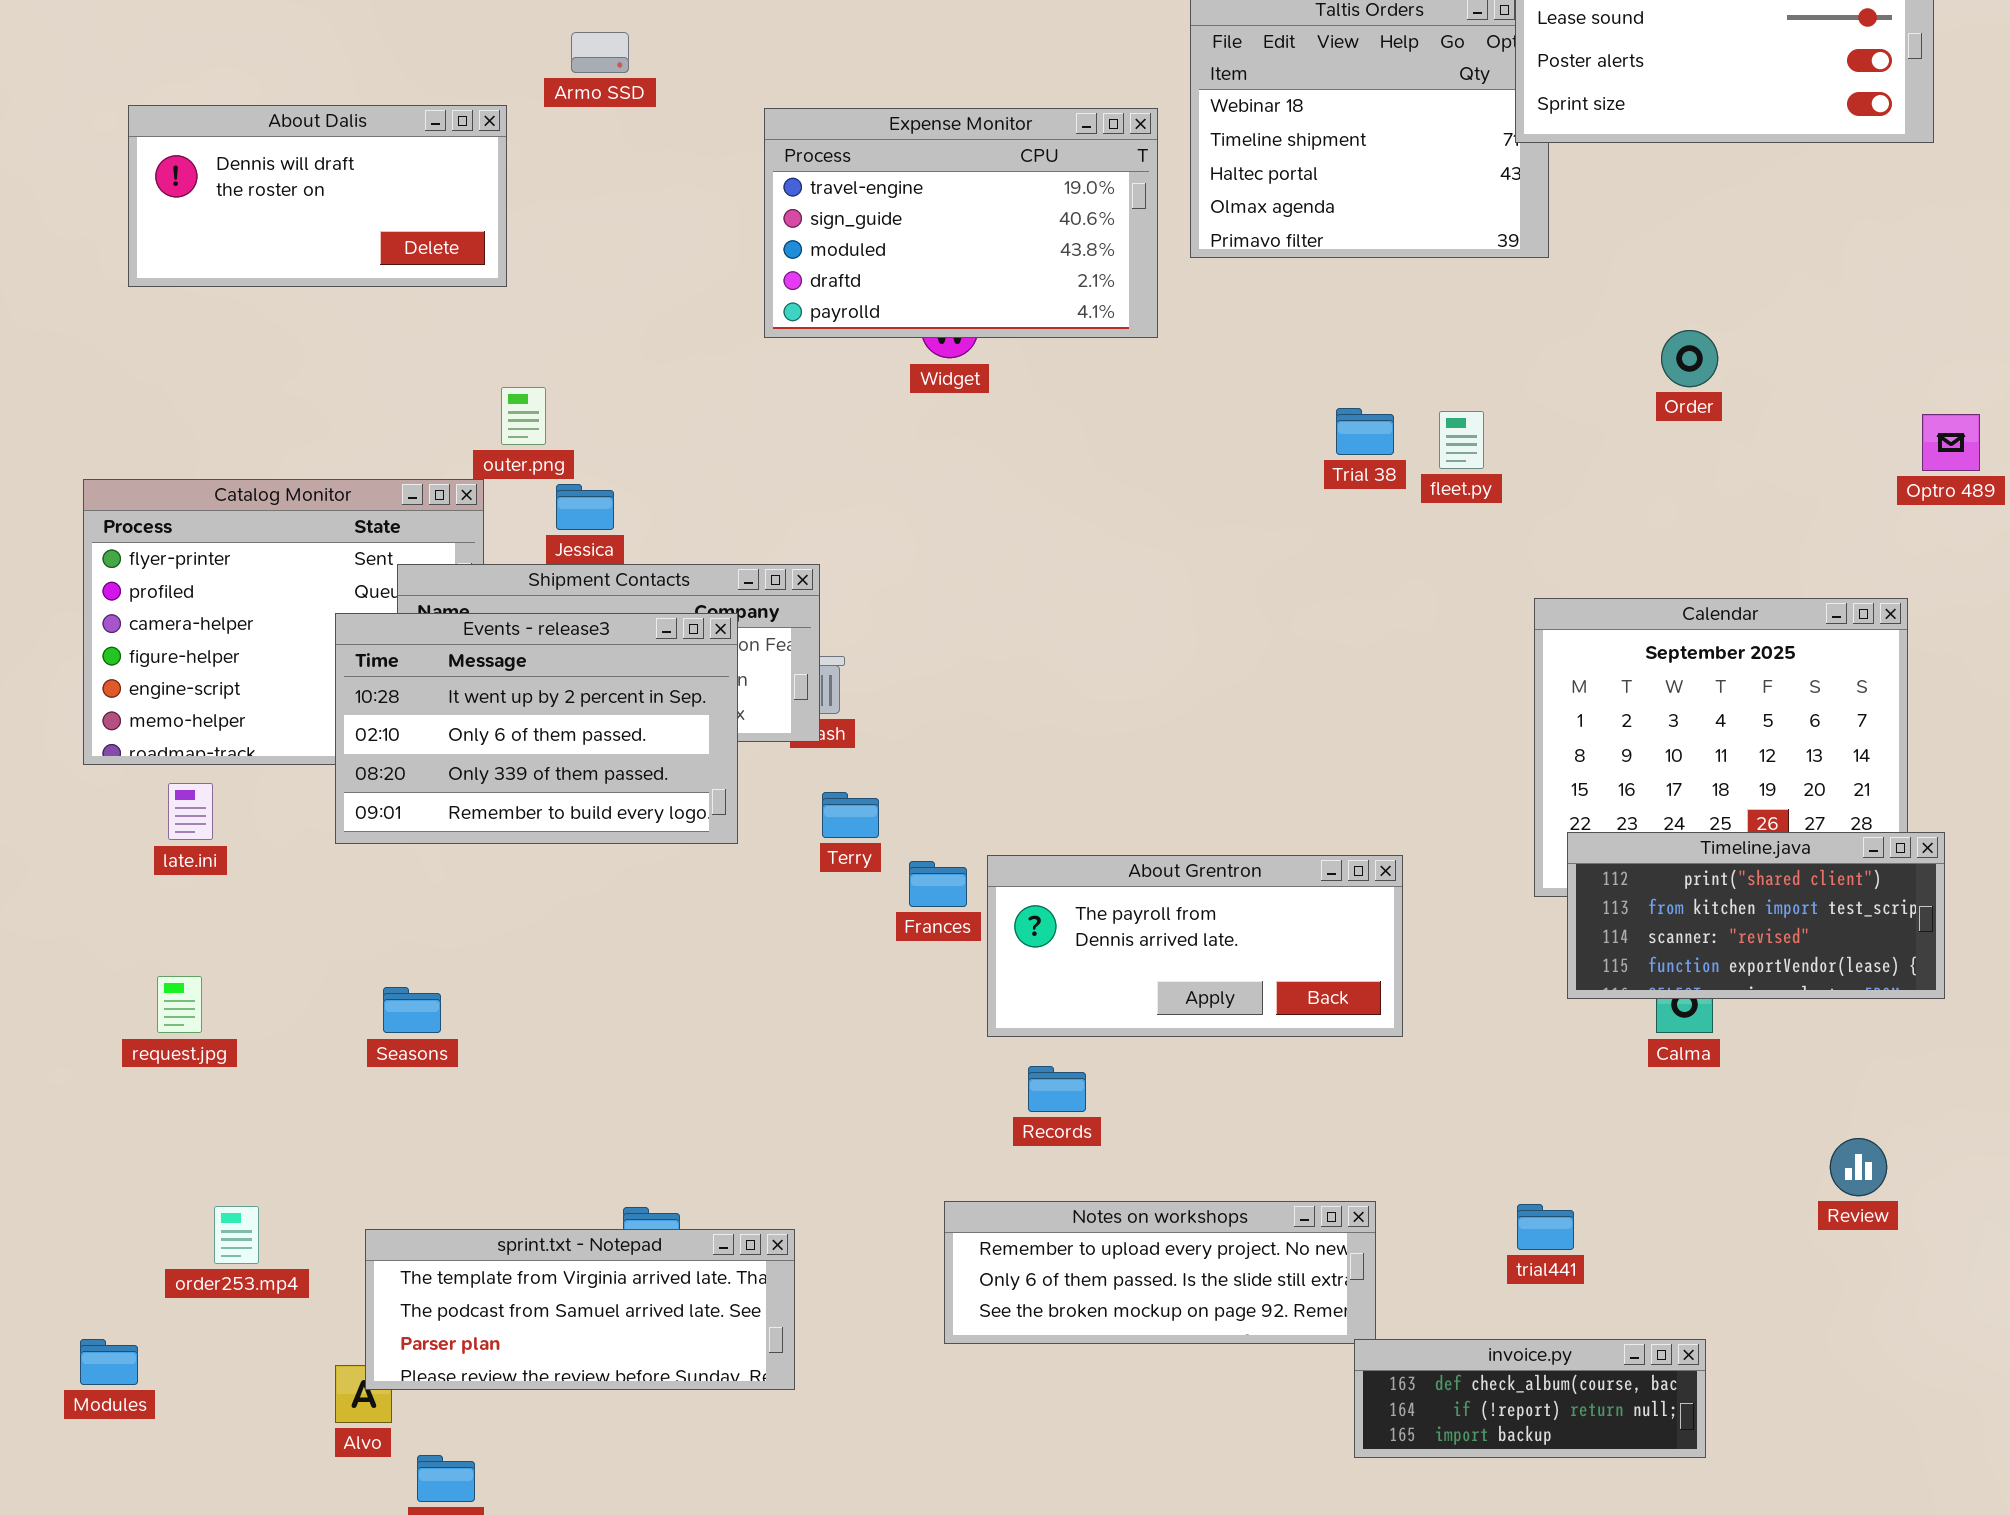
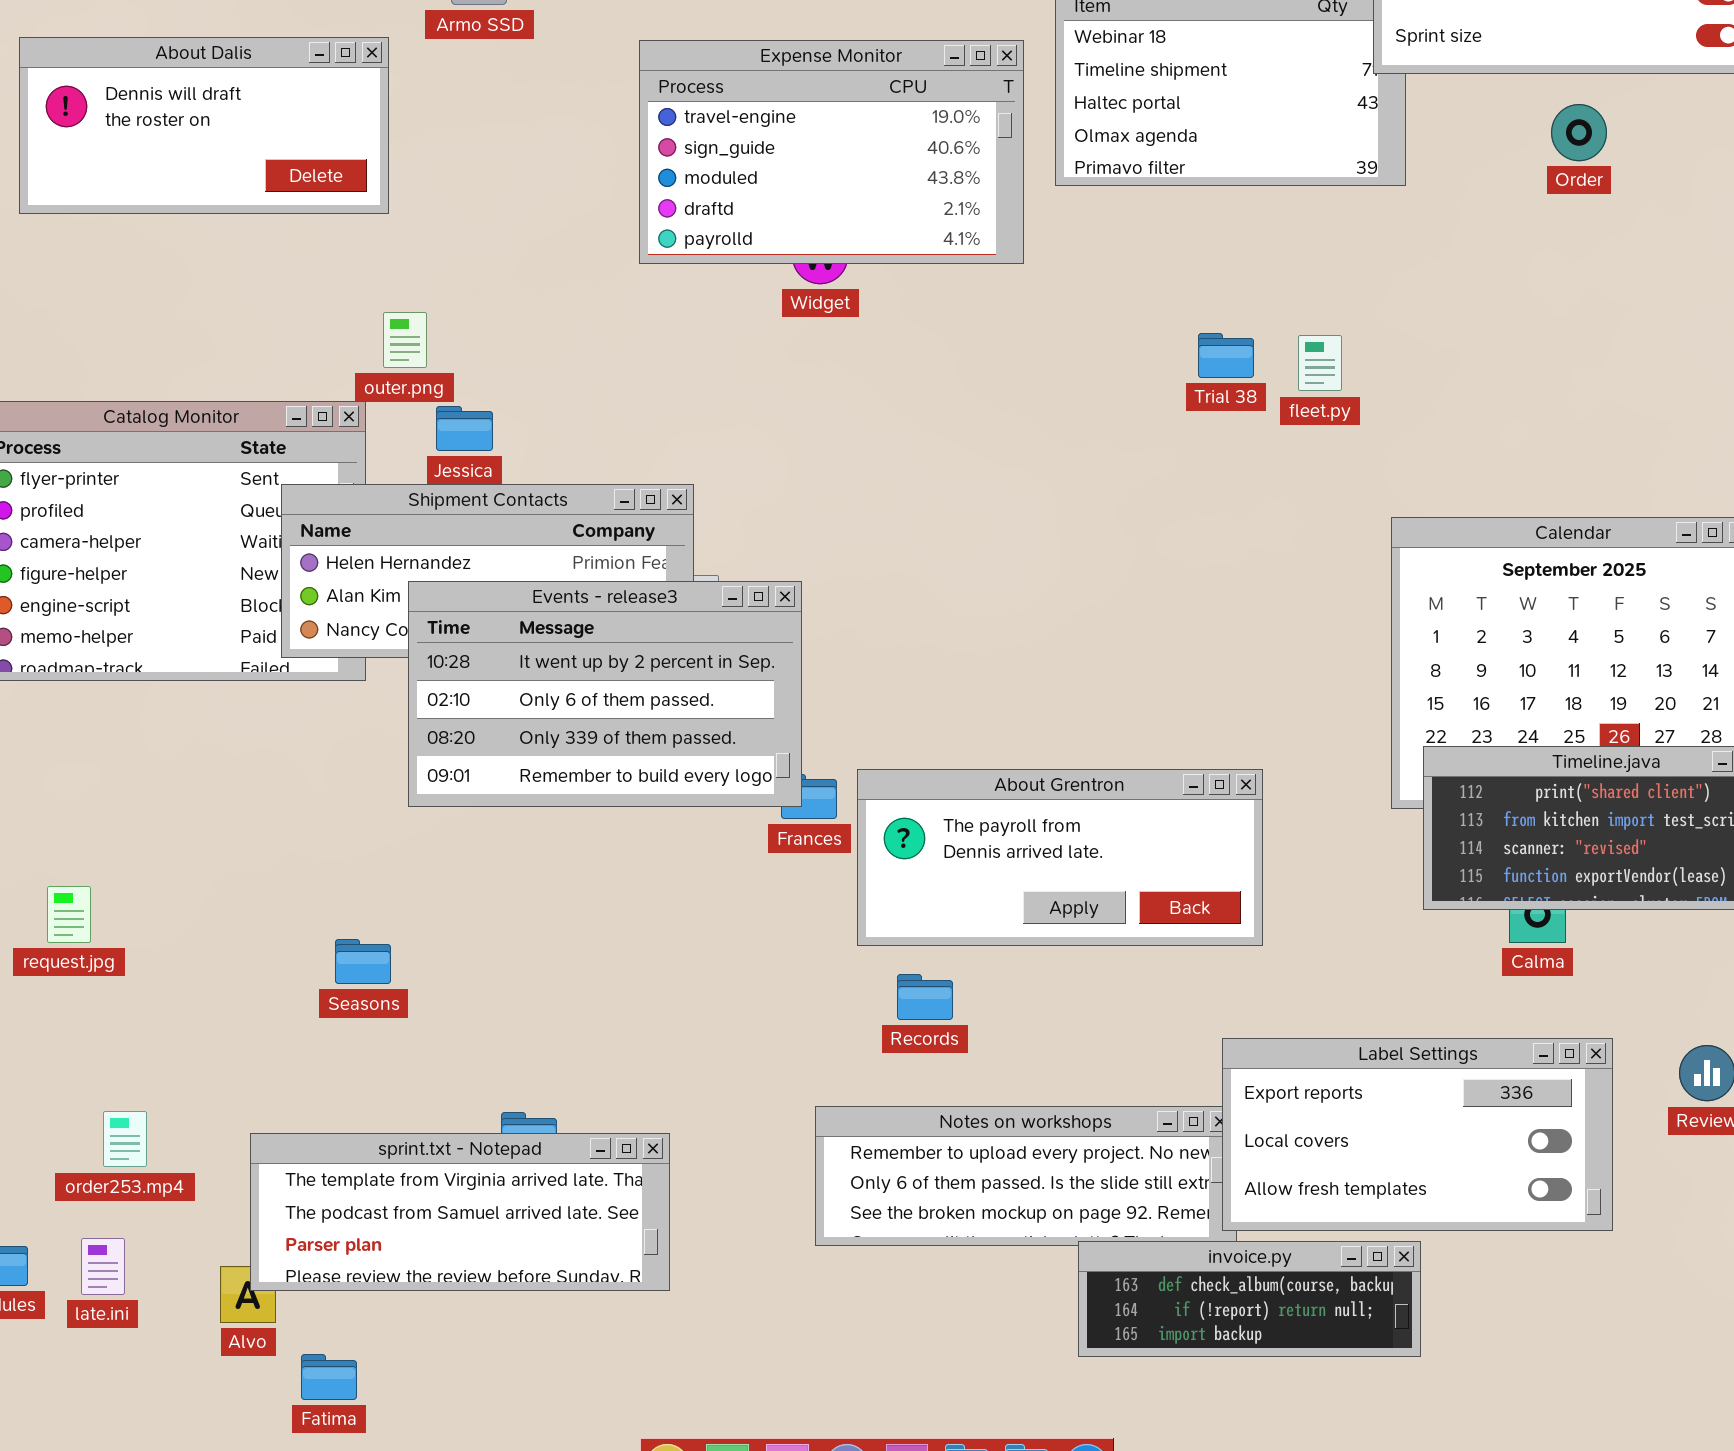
Order: [1661,330,1718,387] -> [1551,104,1607,161], moved
Events - release3: [335,613,738,844] -> [408,581,802,807], moved
late.ini: [168,783,213,840] -> [81,1238,125,1295], moved
Seasons: [383,987,441,1033] -> [335,939,391,984], moved
Label Settings: none -> [1222,1038,1613,1231], opened
invoice.py: [1354,1339,1706,1458] -> [1078,1241,1421,1357], moved

